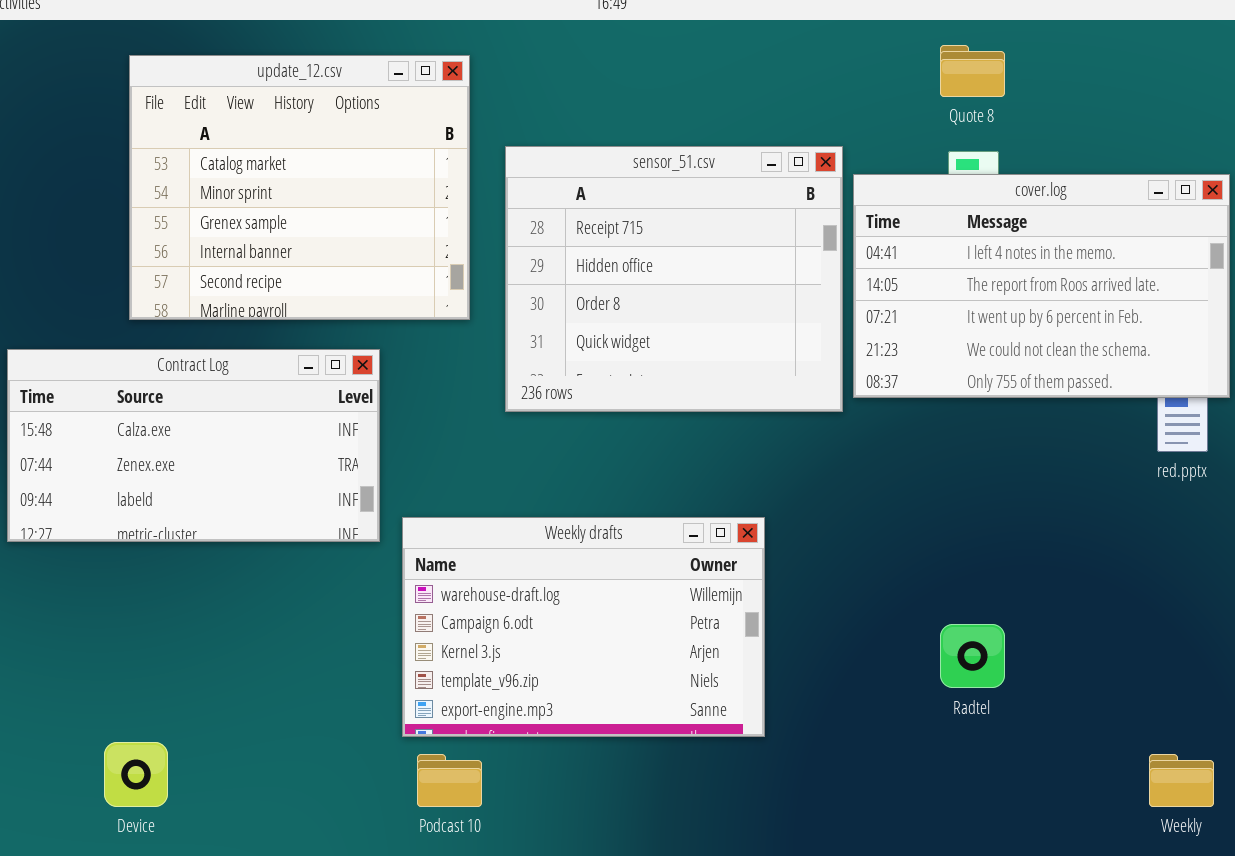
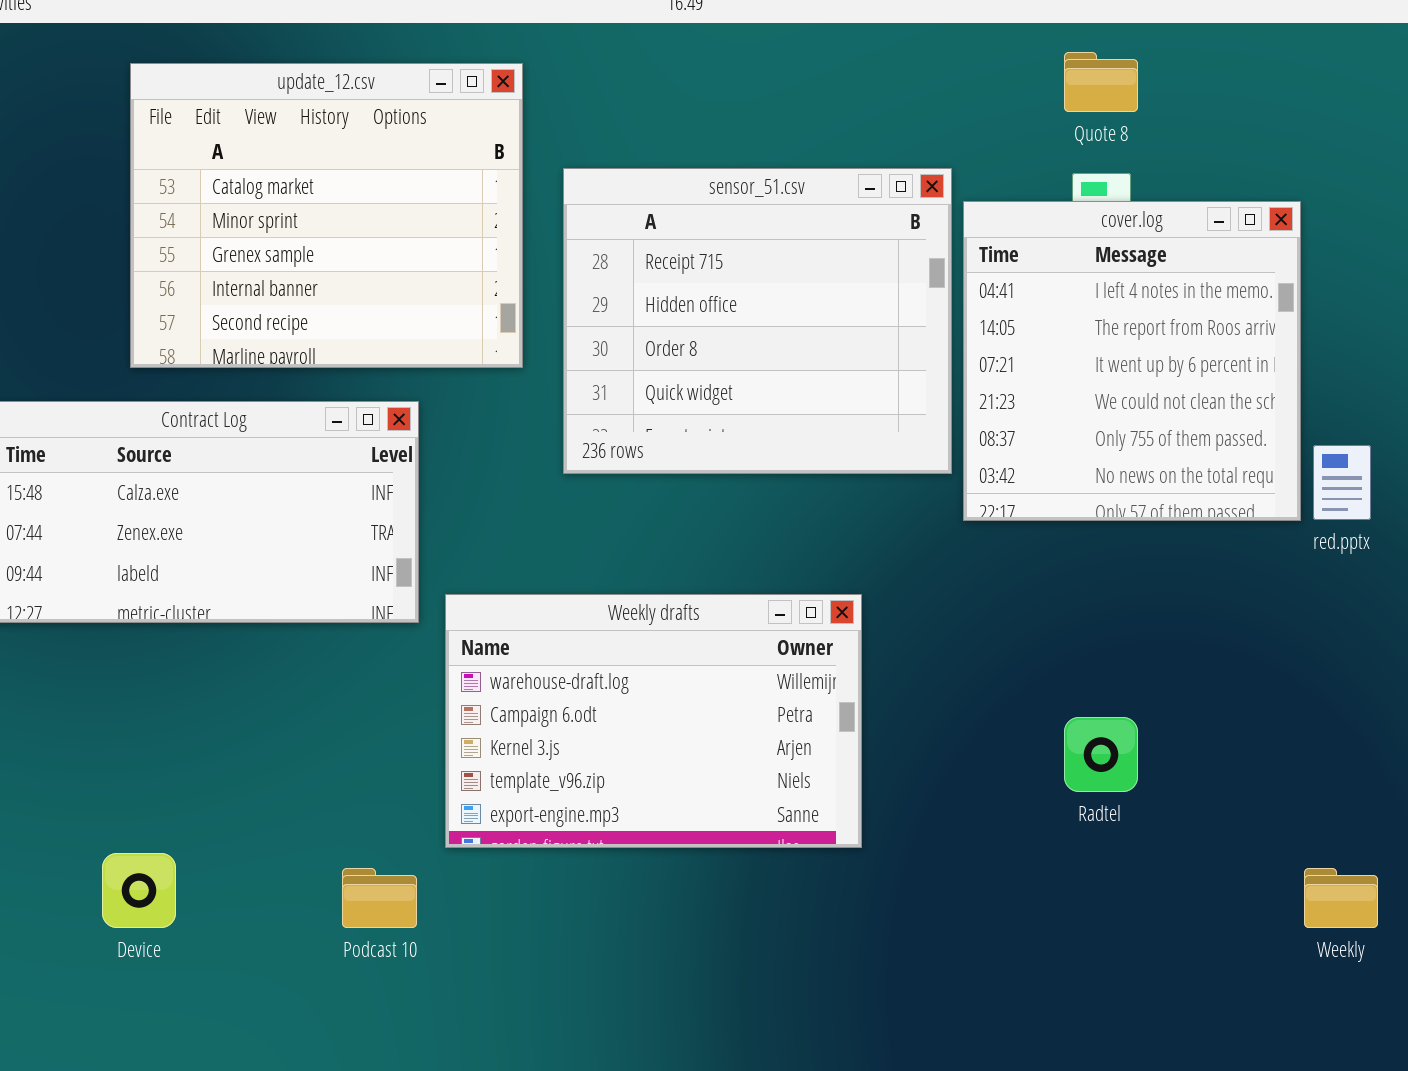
cover.log: [853,174,1230,398] -> [963,201,1301,521], resized
Podcast 10: [417,754,482,807] -> [342,868,417,928], moved

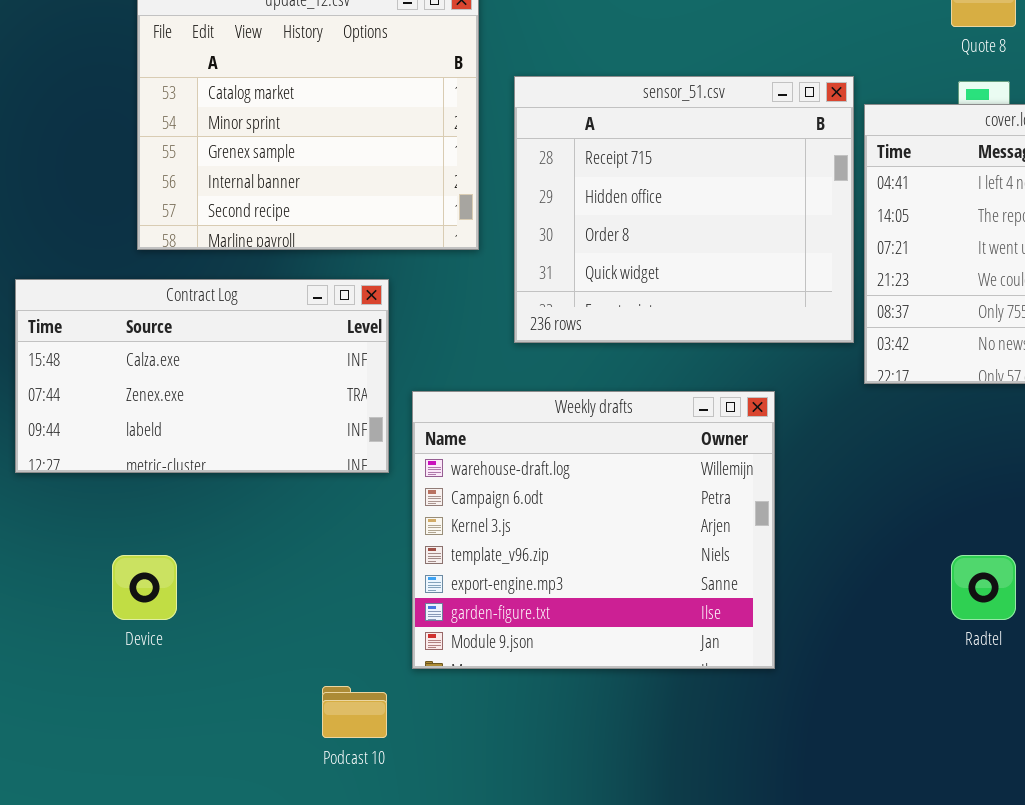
Weekly drafts: [445,594,862,848] -> [412,391,775,669], resized
Device: [102,853,176,928] -> [112,555,177,620], moved

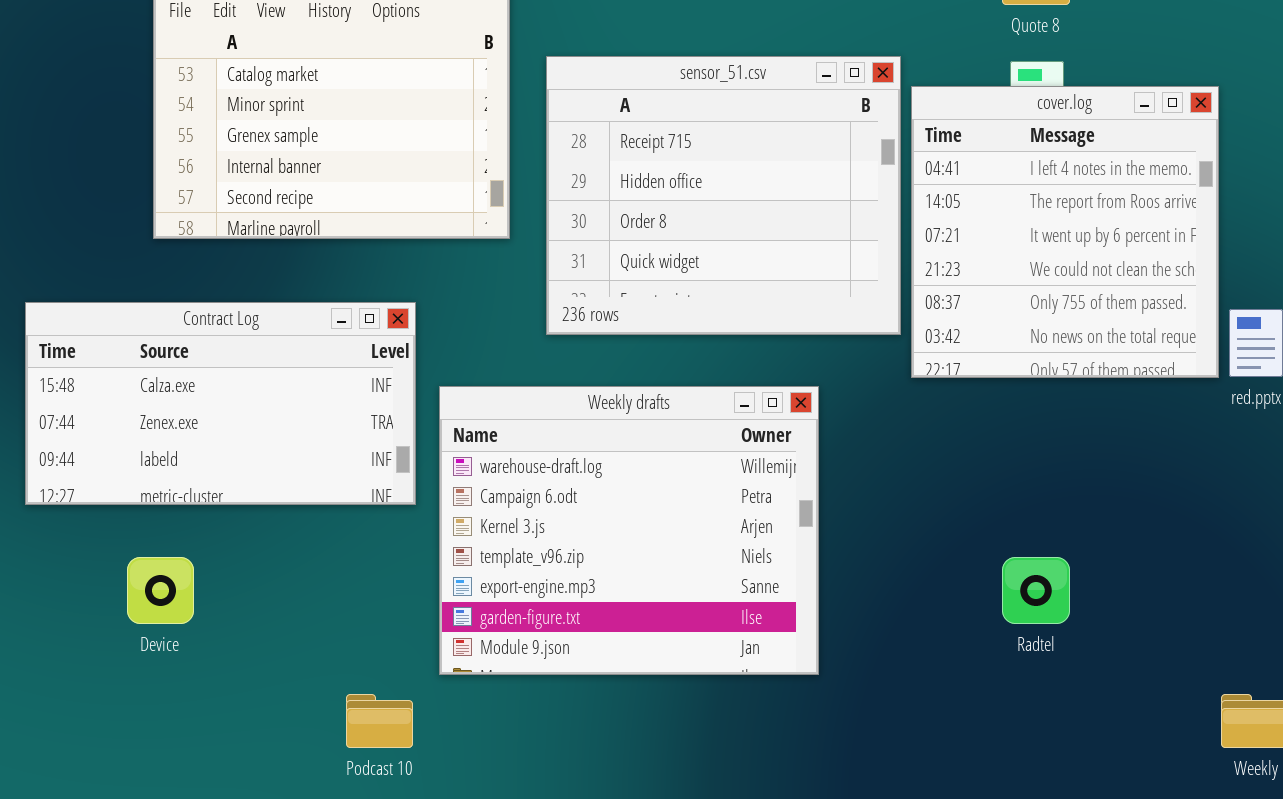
Contract Log: [15,279,389,473] -> [25,302,416,505], moved

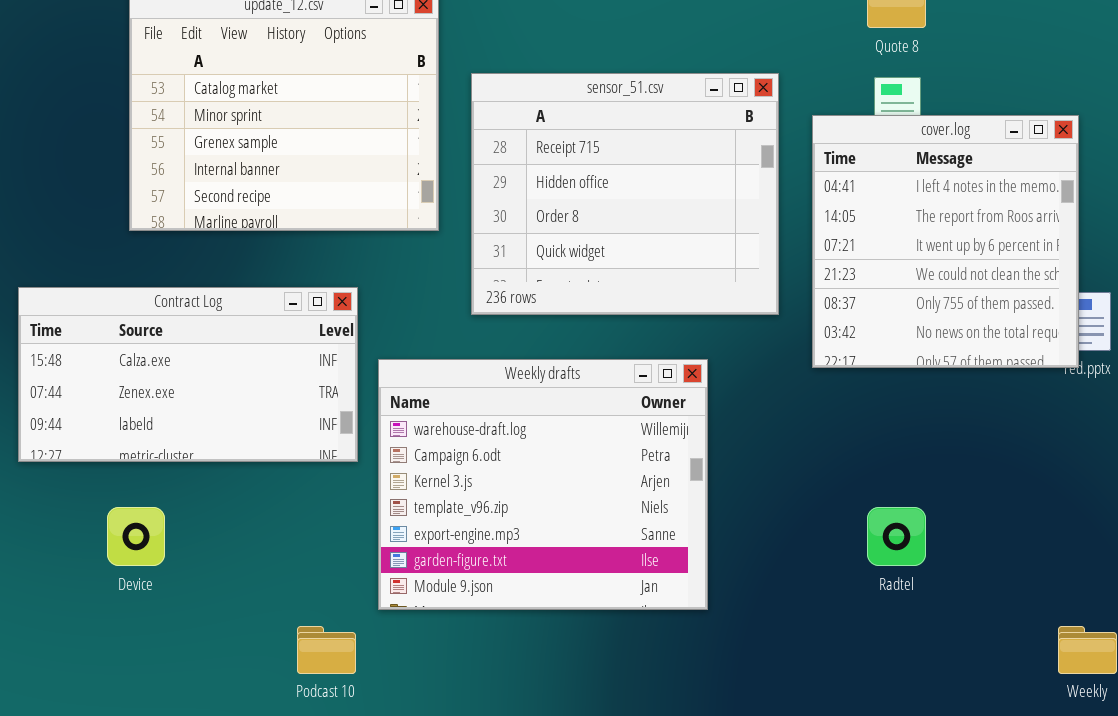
cover.log: [911,86,1219,378] -> [812,115,1079,368], moved

